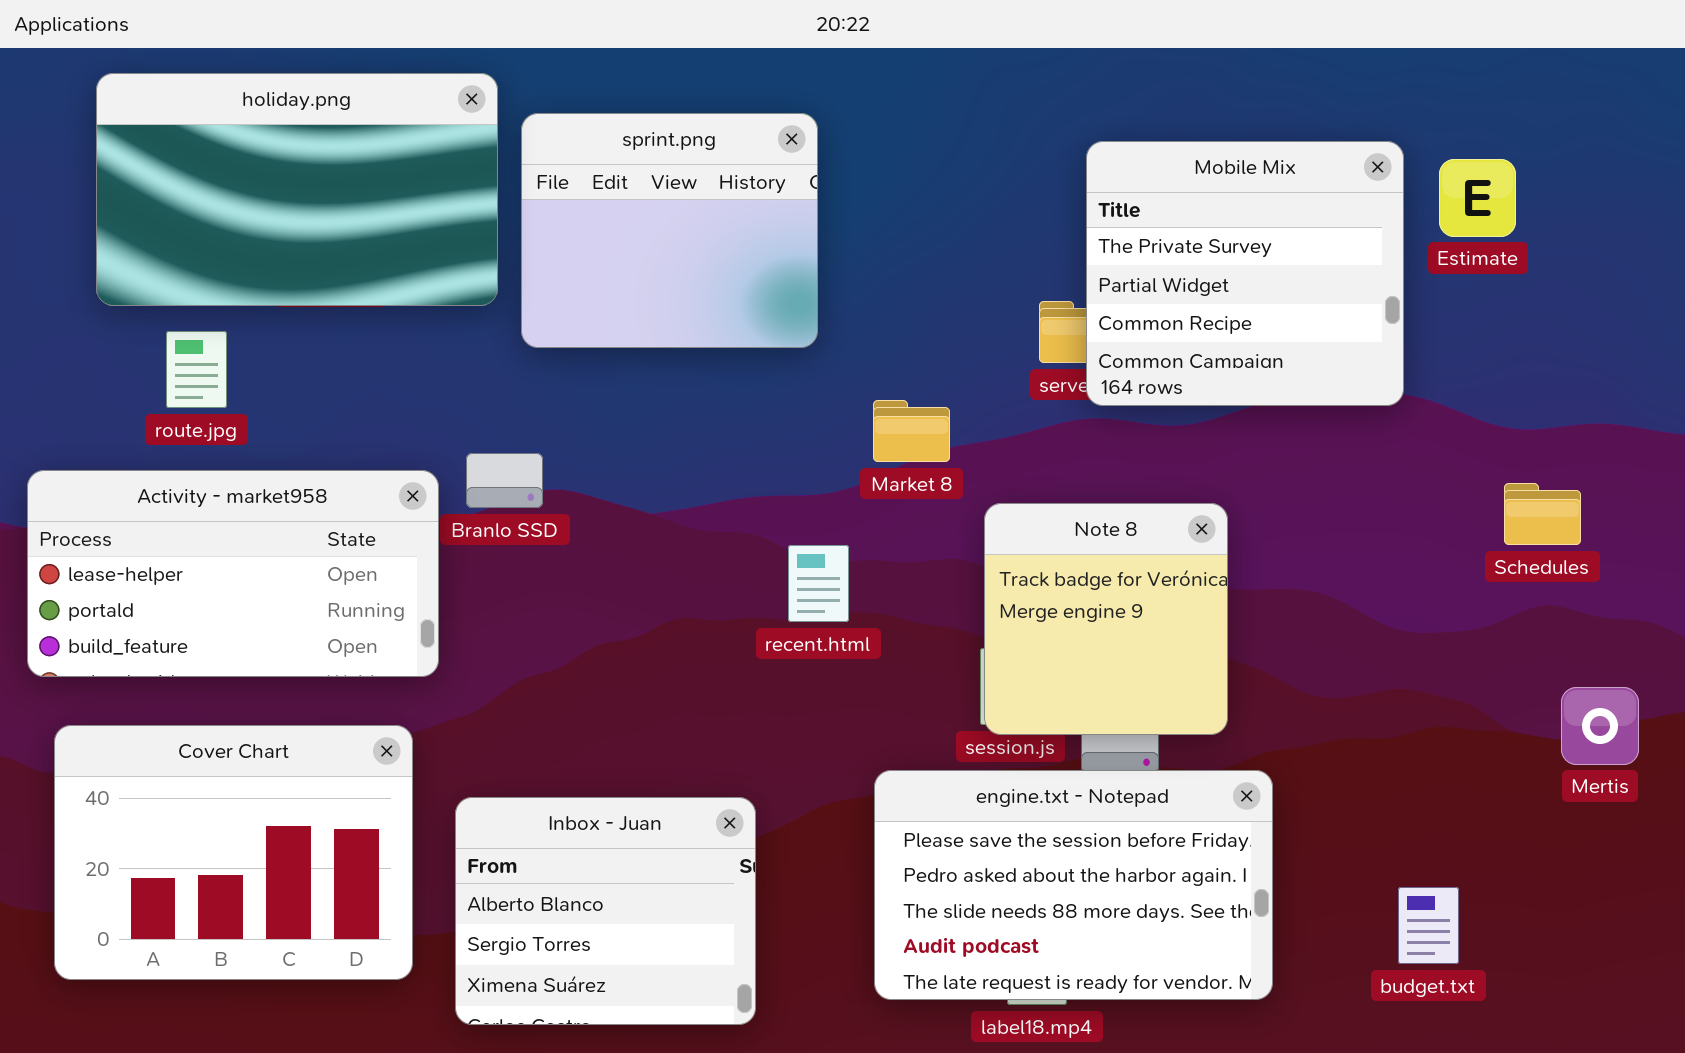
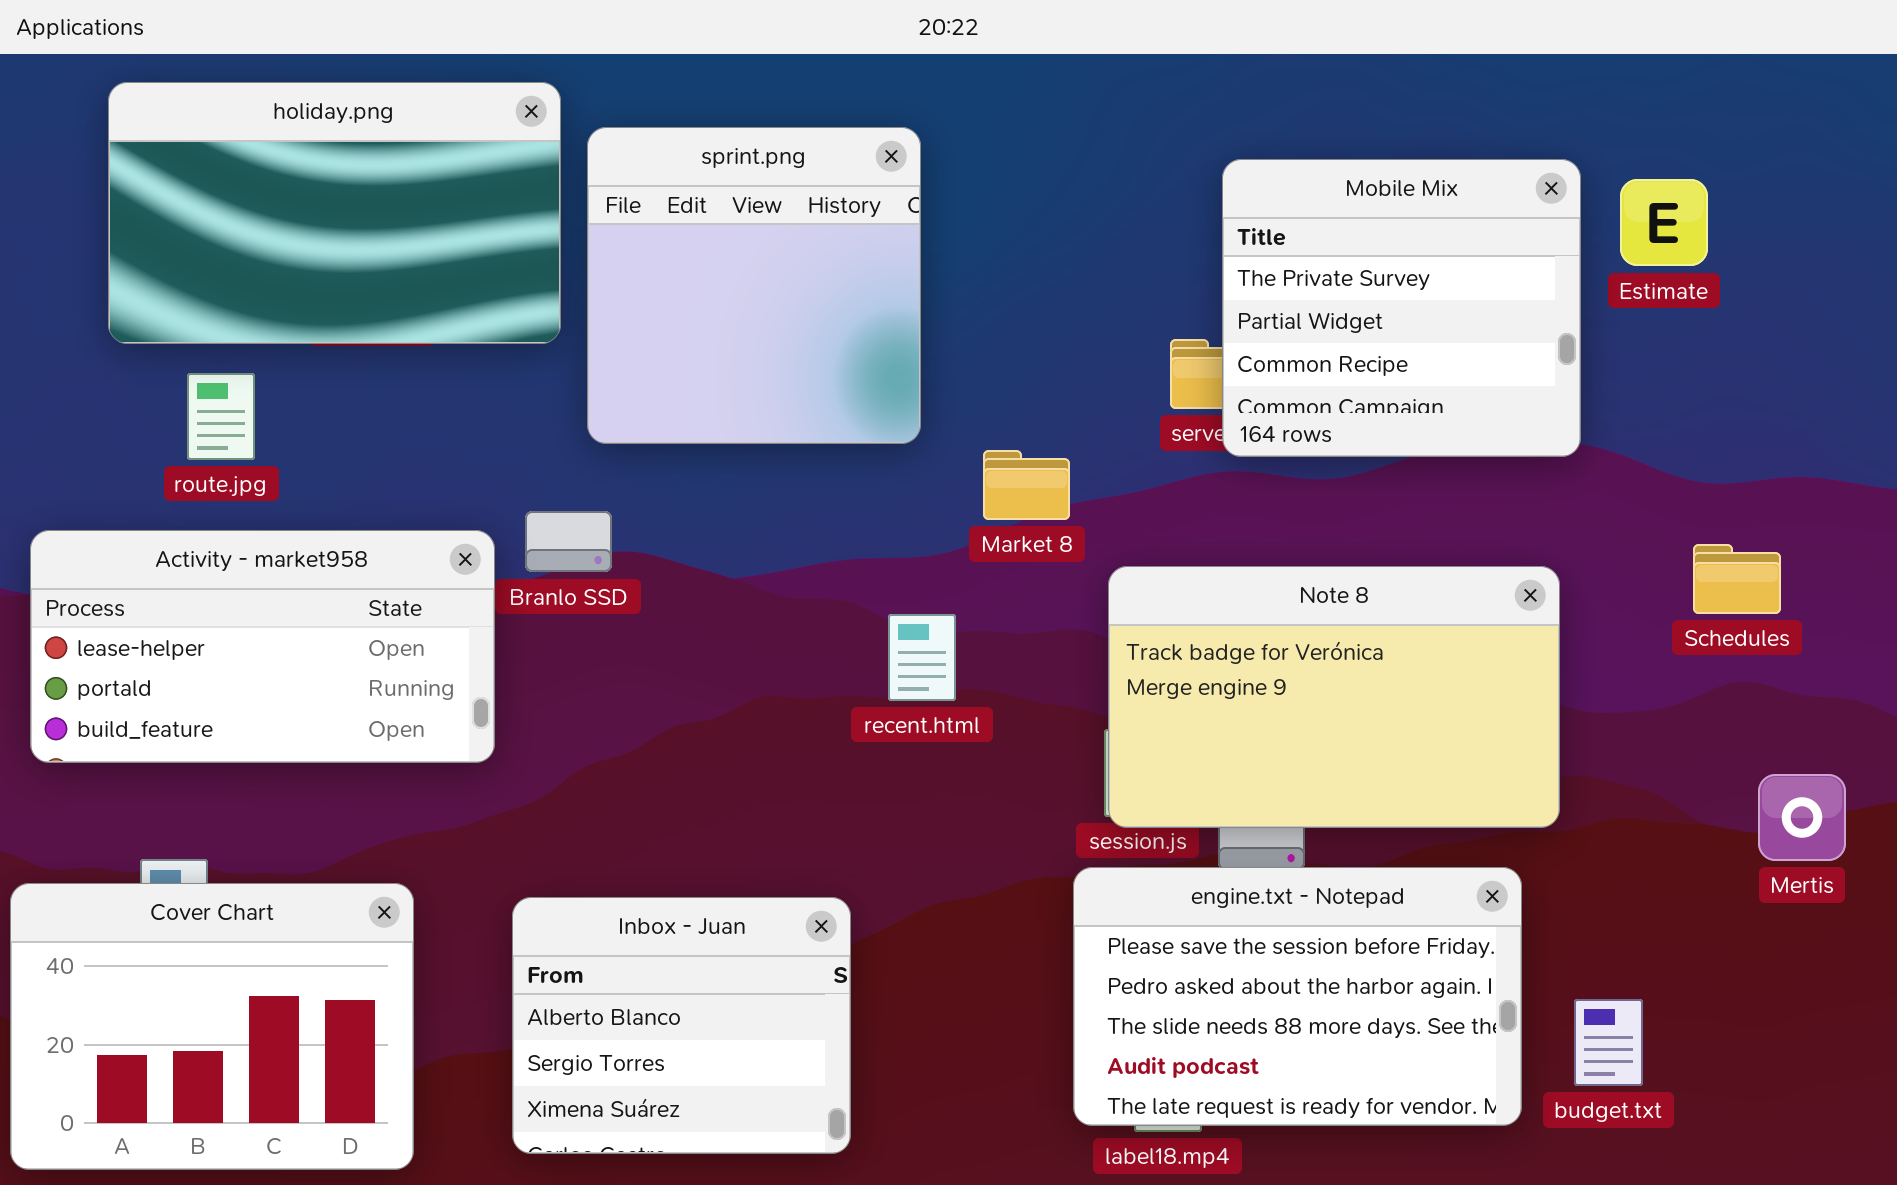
sprint.png: [521,113,818,348] -> [587,127,921,444], resized
Note 8: [984,503,1228,735] -> [1108,566,1560,828], resized
Cover Chart: [54,725,413,980] -> [10,883,414,1170], moved
engine.txt - Notepad: [874,770,1273,1000] -> [1073,867,1522,1126], moved

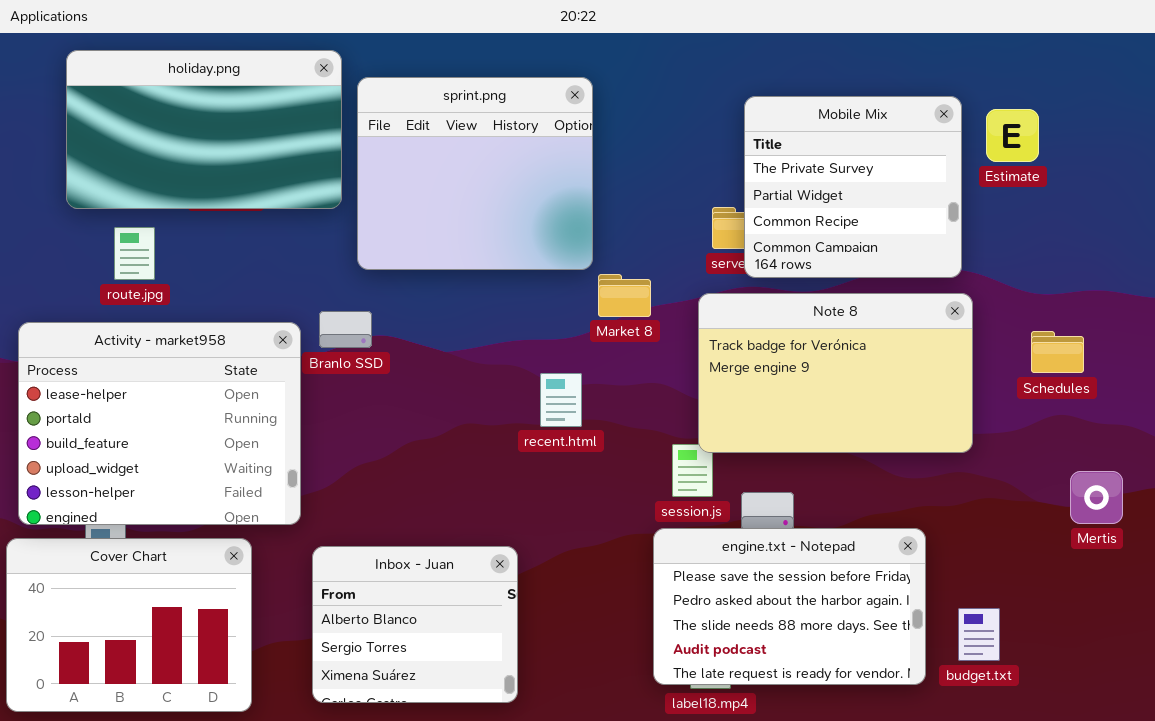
sprint.png: [587,127,921,444] -> [357,77,593,270], resized
Activity - market958: [30,530,495,763] -> [18,322,301,525], resized
Note 8: [1108,566,1560,828] -> [698,293,973,453], moved

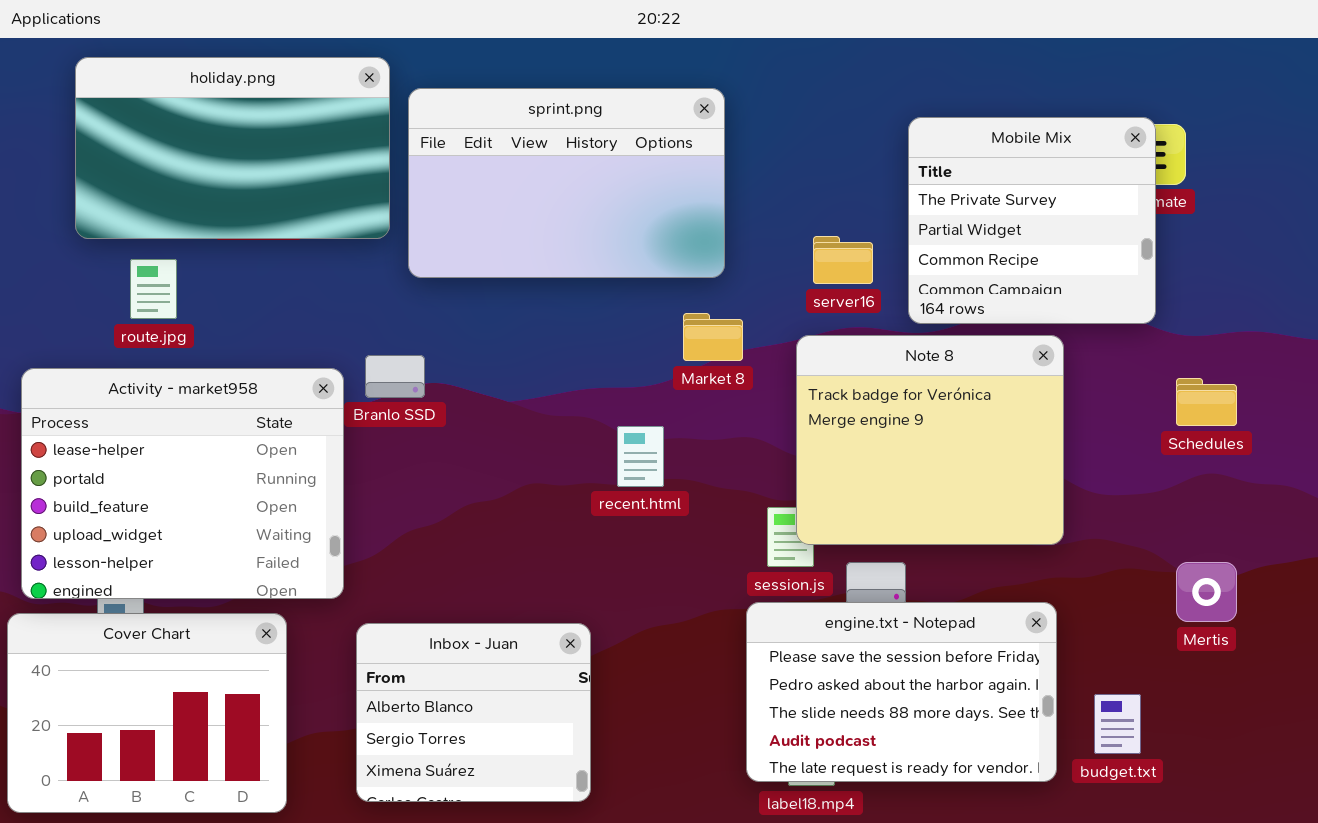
sprint.png: [357,77,593,270] -> [408,88,725,278], resized
Mobile Mix: [744,96,962,278] -> [908,117,1156,324], moved
Note 8: [698,293,973,453] -> [796,335,1064,545], resized
Mertis: [1070,471,1123,524] -> [1176,562,1237,622], moved

